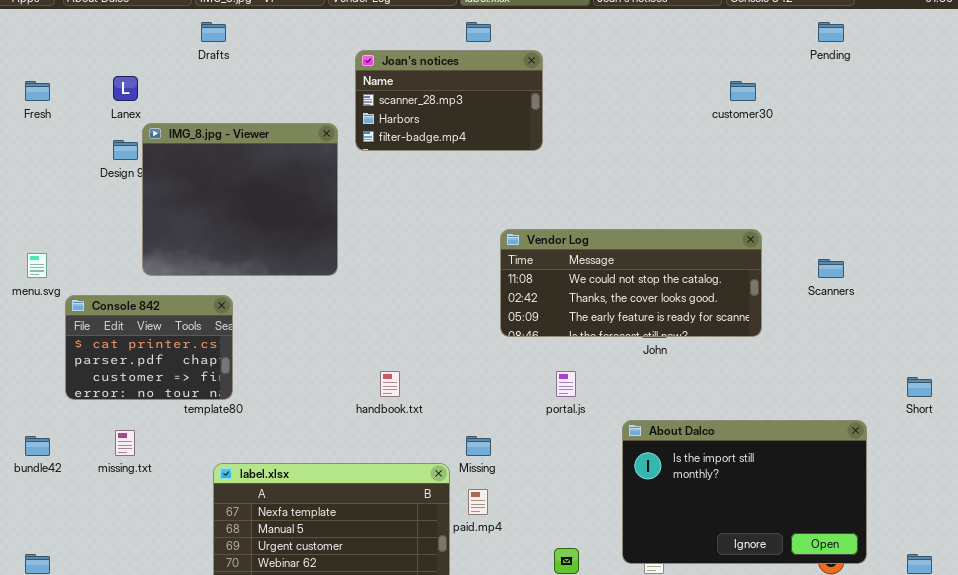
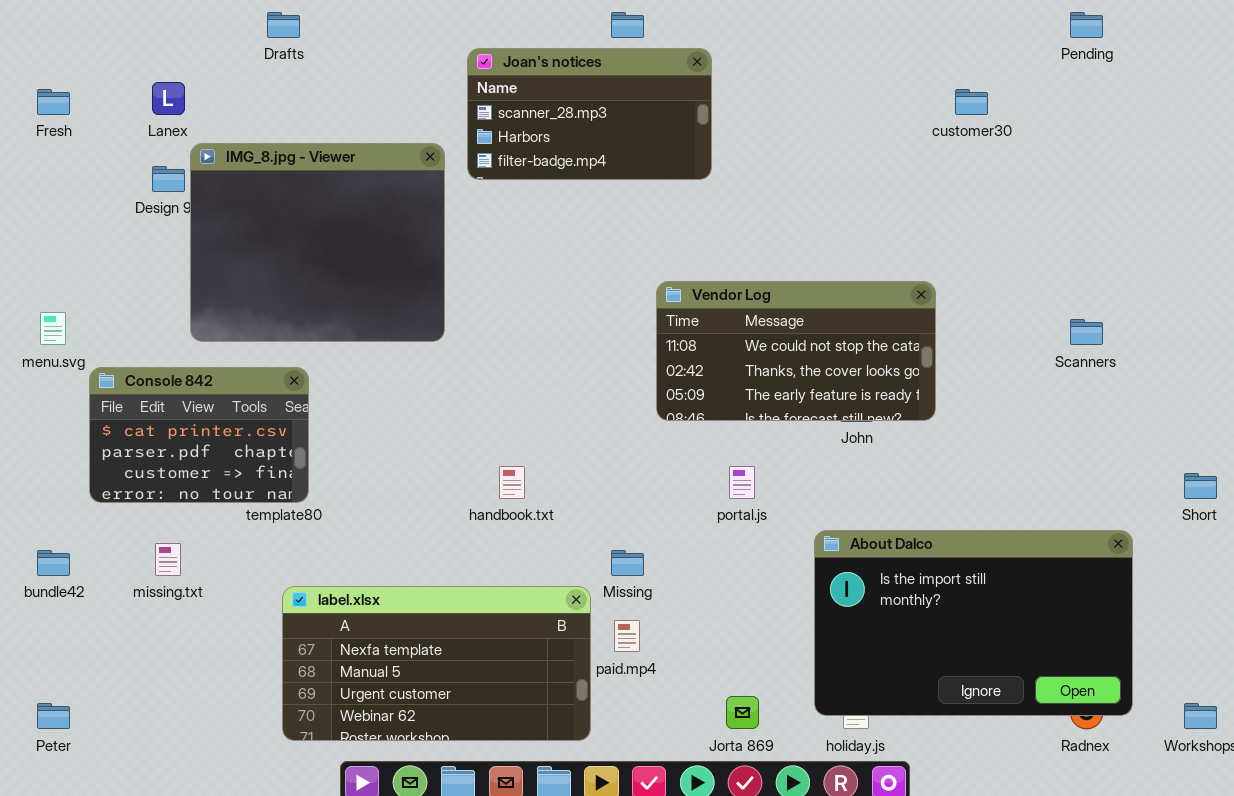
Vendor Log: [500,229,762,337] -> [656,281,936,421], resized

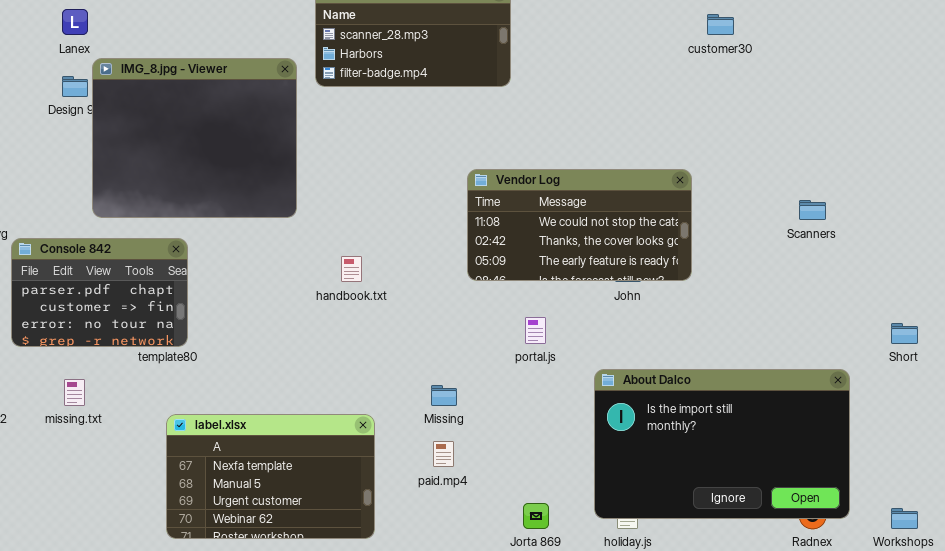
Console 842: [89,367,309,503] -> [11,238,188,347], scrolled down 1 row
handbook.txt: [499,466,525,499] -> [341,256,362,282], moved
label.xlsx: [282,586,591,741] -> [166,414,375,539], resized

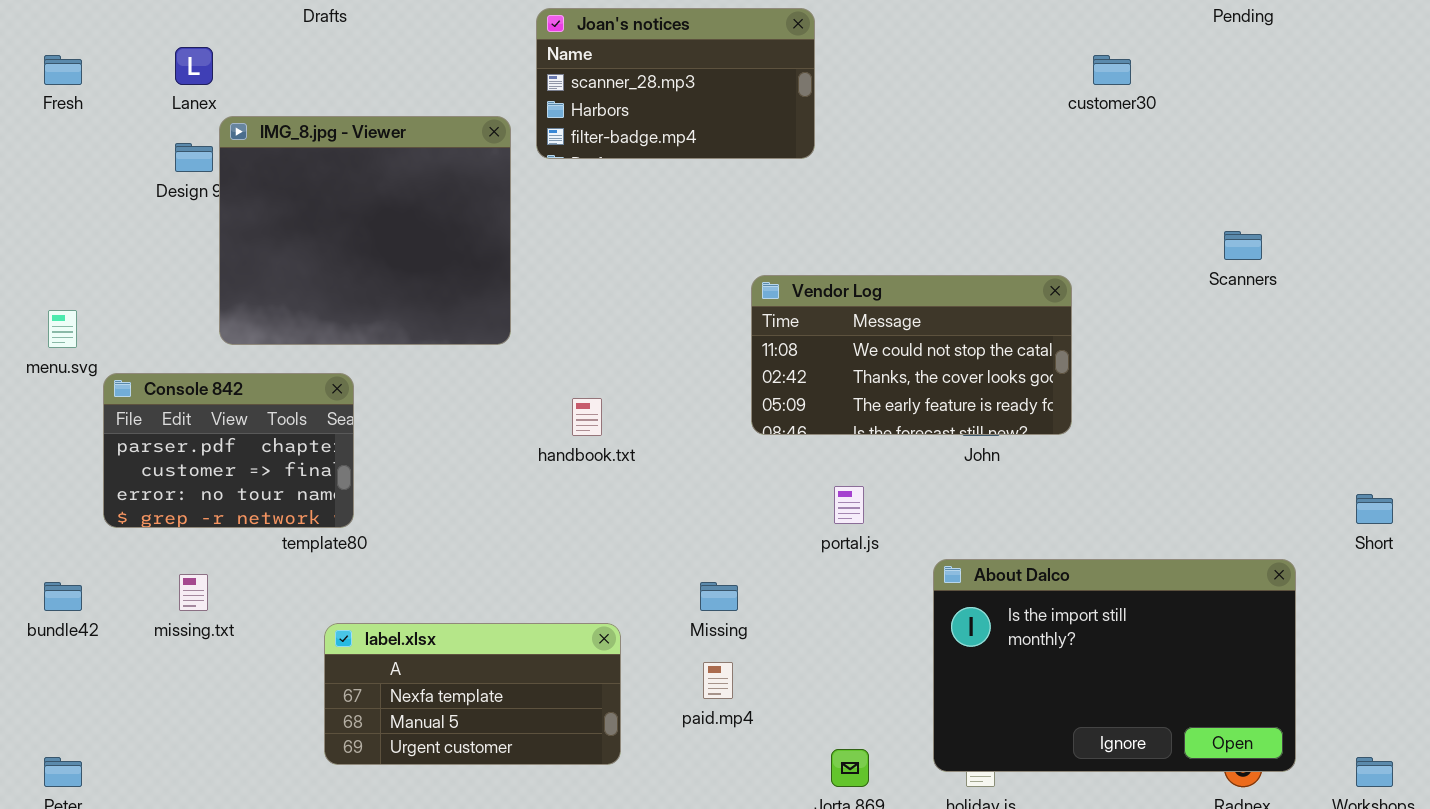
Scanners: [799,200,826,220] -> [1224,231,1262,260], moved
label.xlsx: [166,414,375,539] -> [324,623,621,765], resized

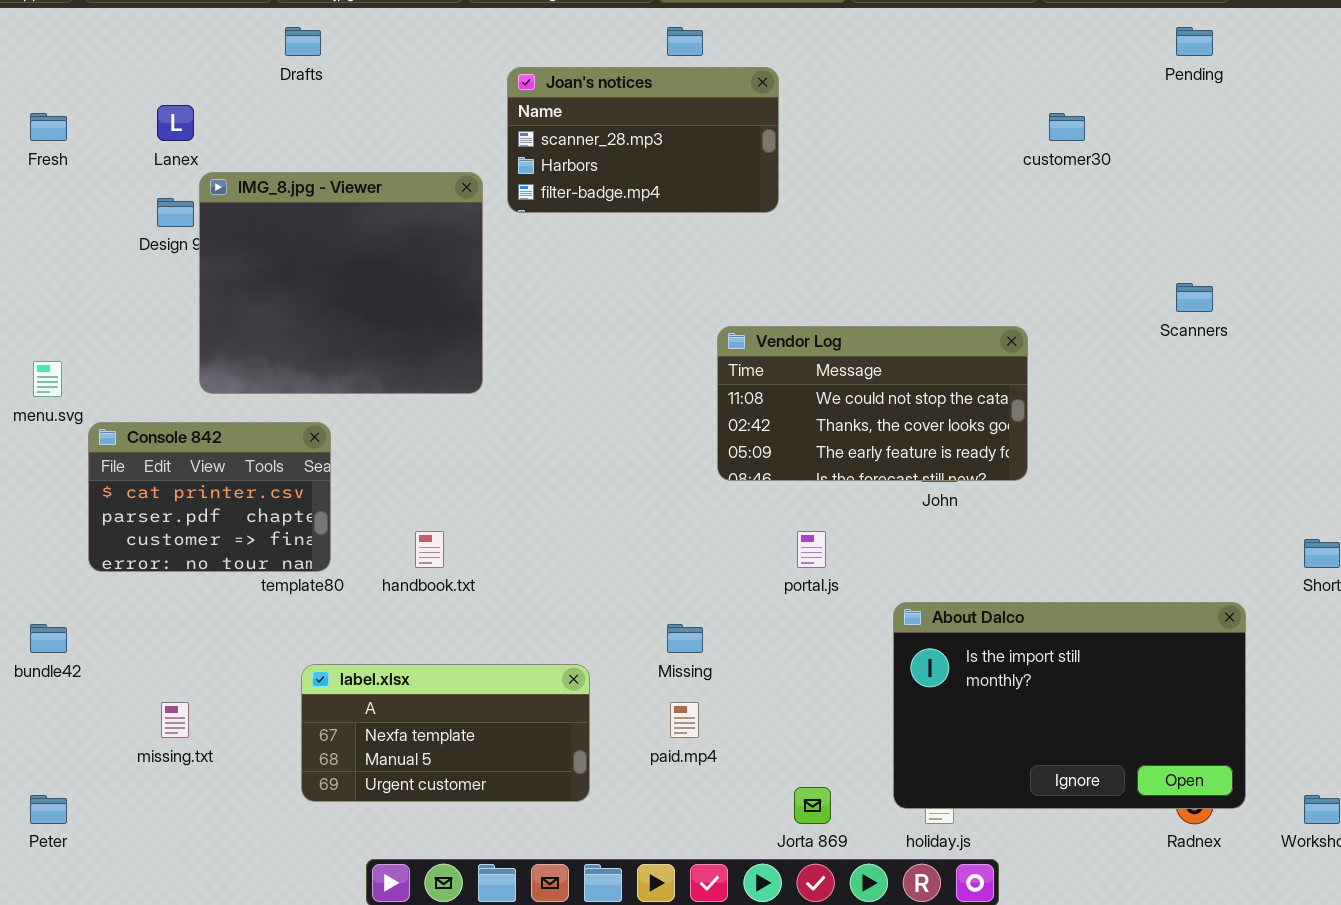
Console 842: [103,373,354,528] -> [88,422,331,572], scrolled up 1 row
handbook.txt: [572,398,602,436] -> [415,531,444,568], moved
missing.txt: [179,574,208,611] -> [161,702,189,738], moved

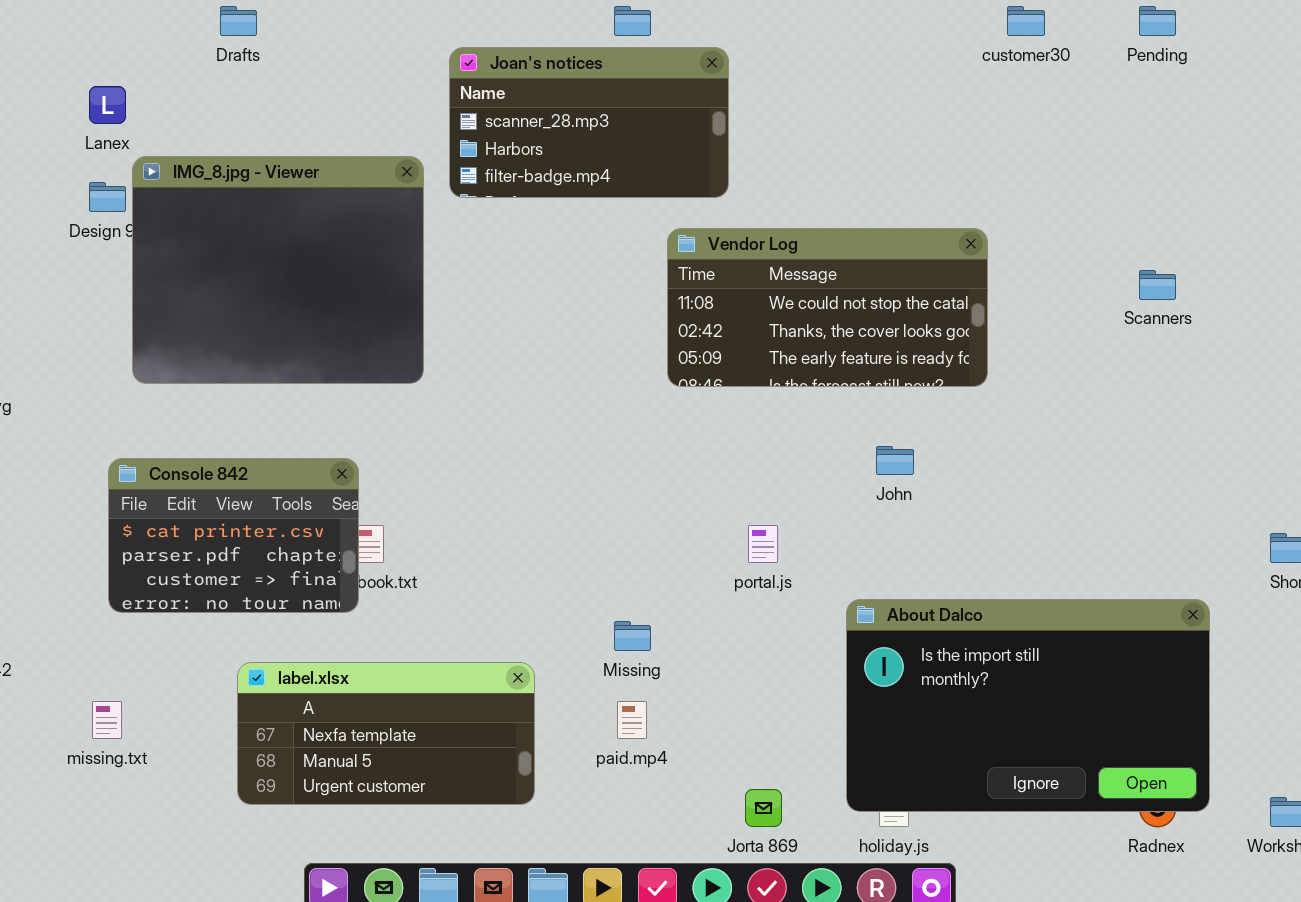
customer30: [1049,113,1085,141] -> [1007,6,1045,36], moved
Vendor Log: [717,326,1028,481] -> [667,228,988,387], moved
Console 842: [88,422,331,572] -> [108,458,359,613], moved

